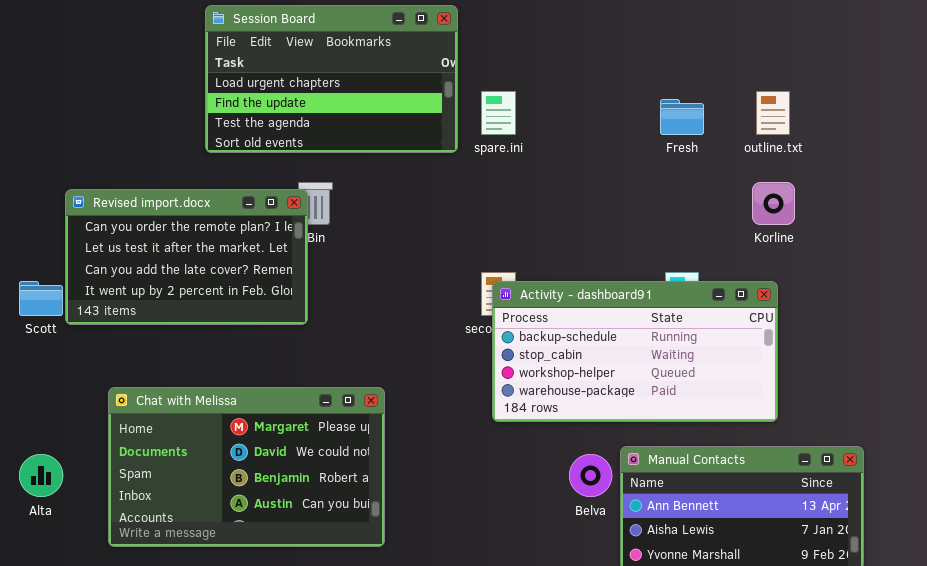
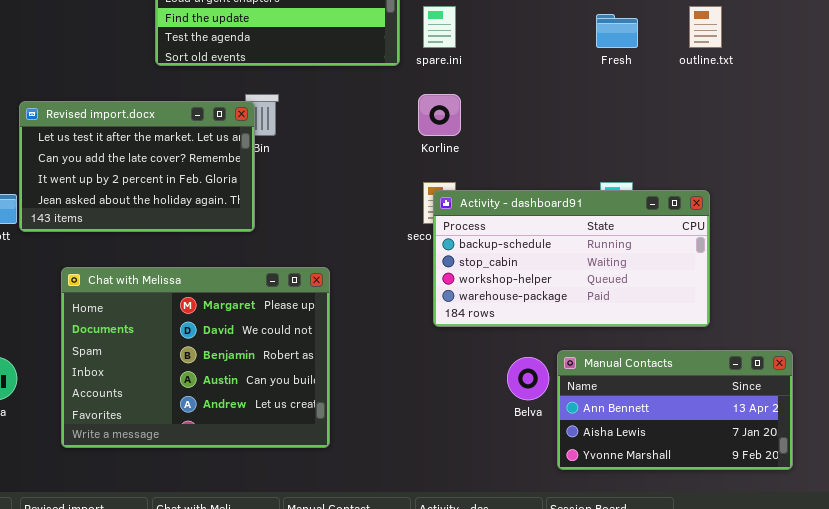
Korline: [752,182,795,225] -> [418,94,461,136], moved
Revised import.docx: [65,189,308,325] -> [19,101,255,232], scrolled down 1 row
Chat with Melissa: [108,387,385,547] -> [61,267,330,448], resized

